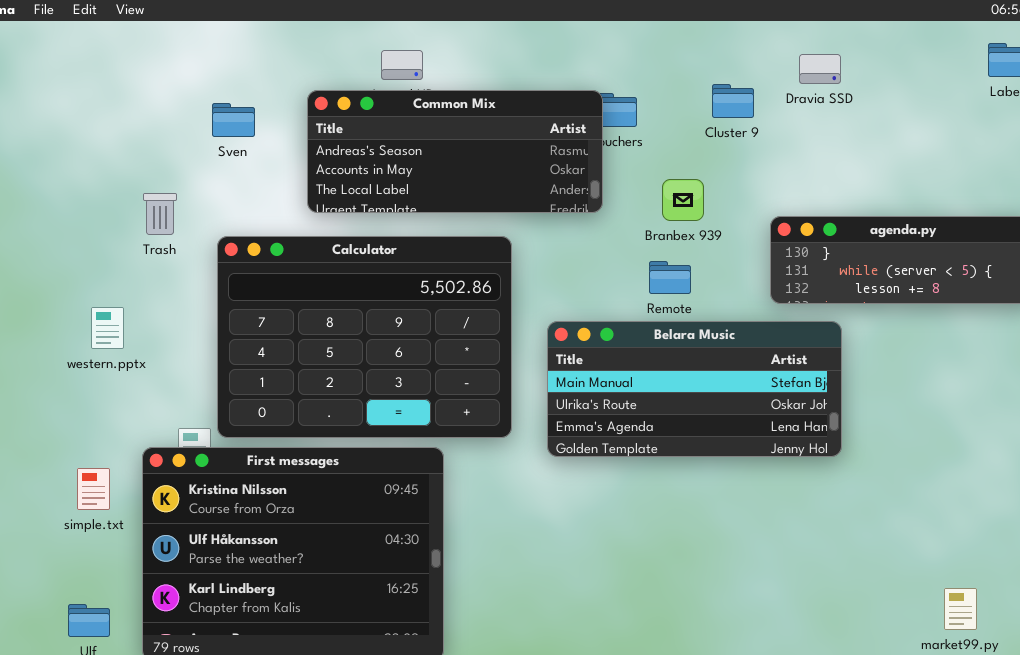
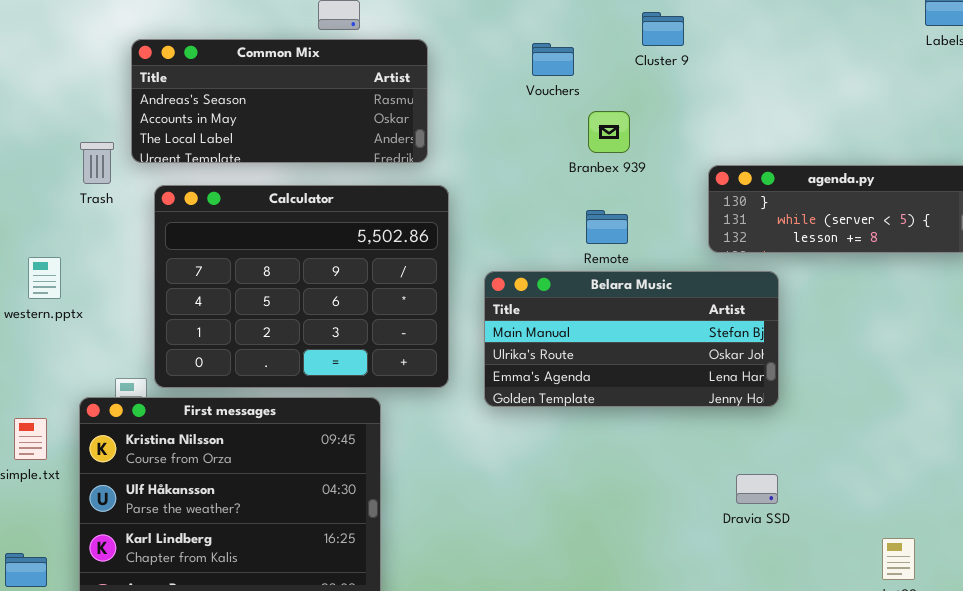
Dravia SSD: [799,54,841,84] -> [736,474,778,504], moved
Cluster 9: [712,84,754,118] -> [642,12,684,46], moved
Common Mix: [307,90,603,213] -> [131,39,428,163], moved
Branbex 939: [662,179,704,221] -> [588,111,630,153], moved

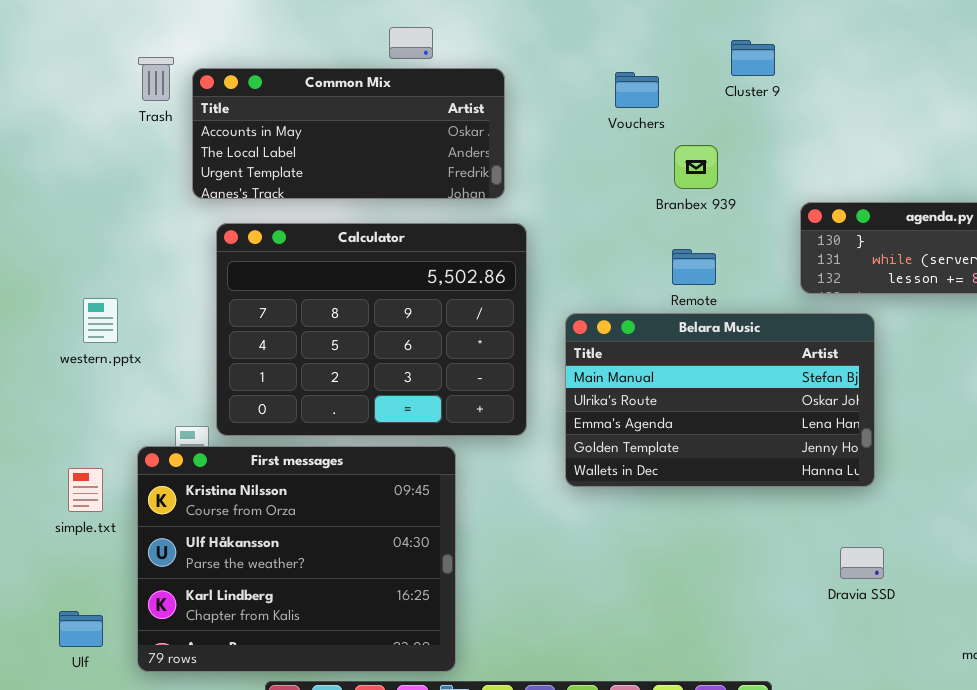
Common Mix: [131,39,428,163] -> [192,68,505,199], scrolled down 1 row
Trash: [80,142,114,184] -> [138,57,174,101], moved
Belara Music: [484,271,779,407] -> [565,313,875,487], resized
Dravia SSD: [736,474,778,504] -> [840,547,884,579], moved

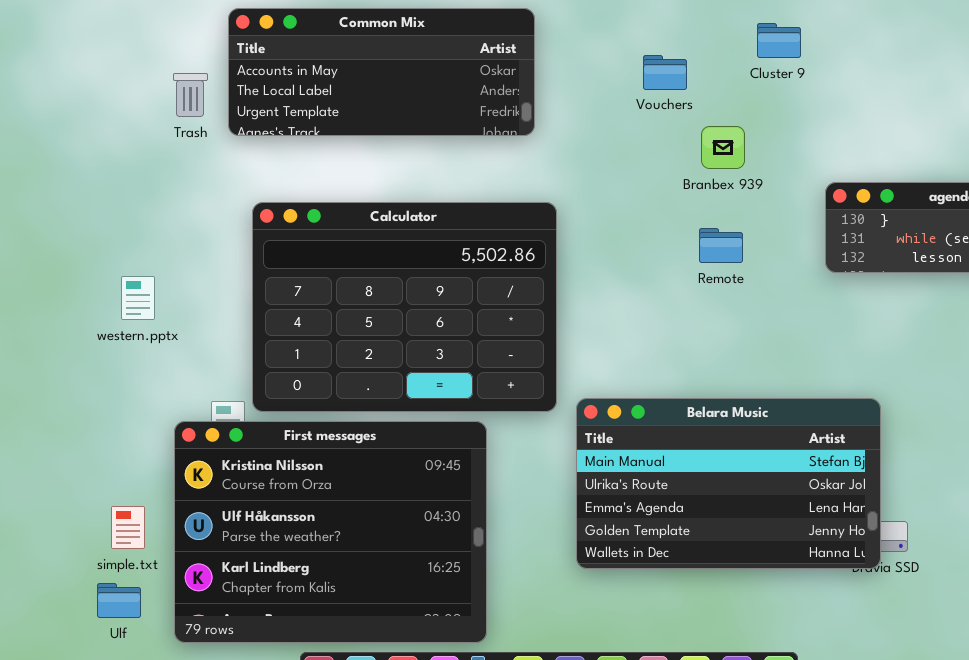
Trash: [138,57,174,101] -> [173,73,208,117], moved
Common Mix: [192,68,505,199] -> [228,8,535,136], moved
Belara Music: [565,313,875,487] -> [576,398,881,569], moved
simple.txt: [68,468,103,512] -> [111,506,145,549], moved

